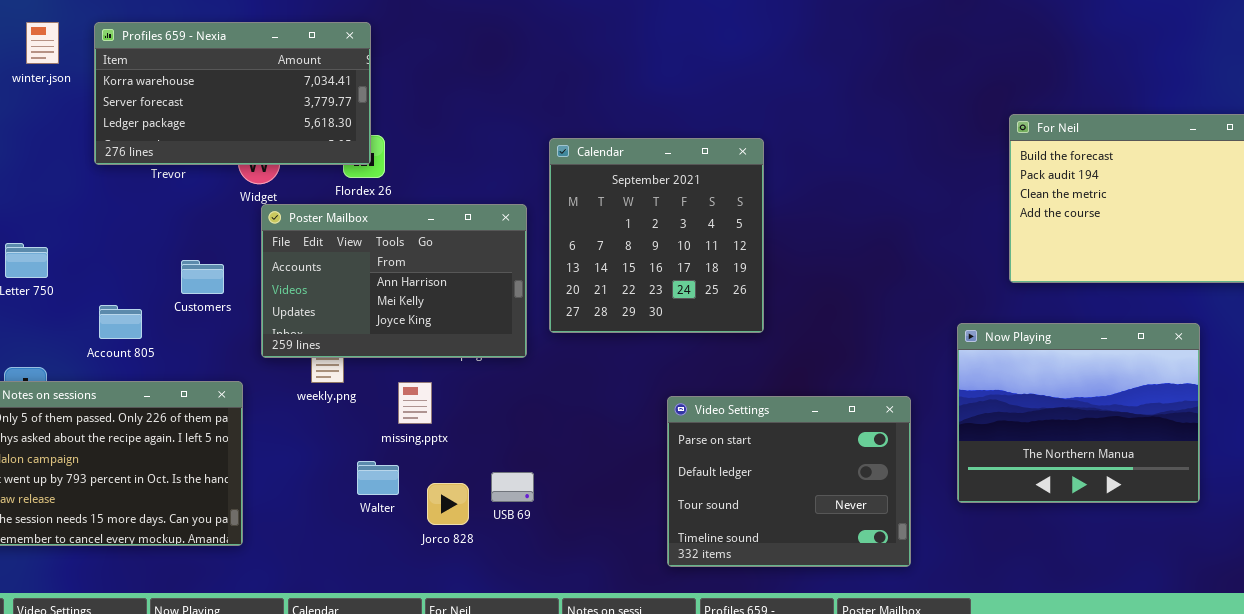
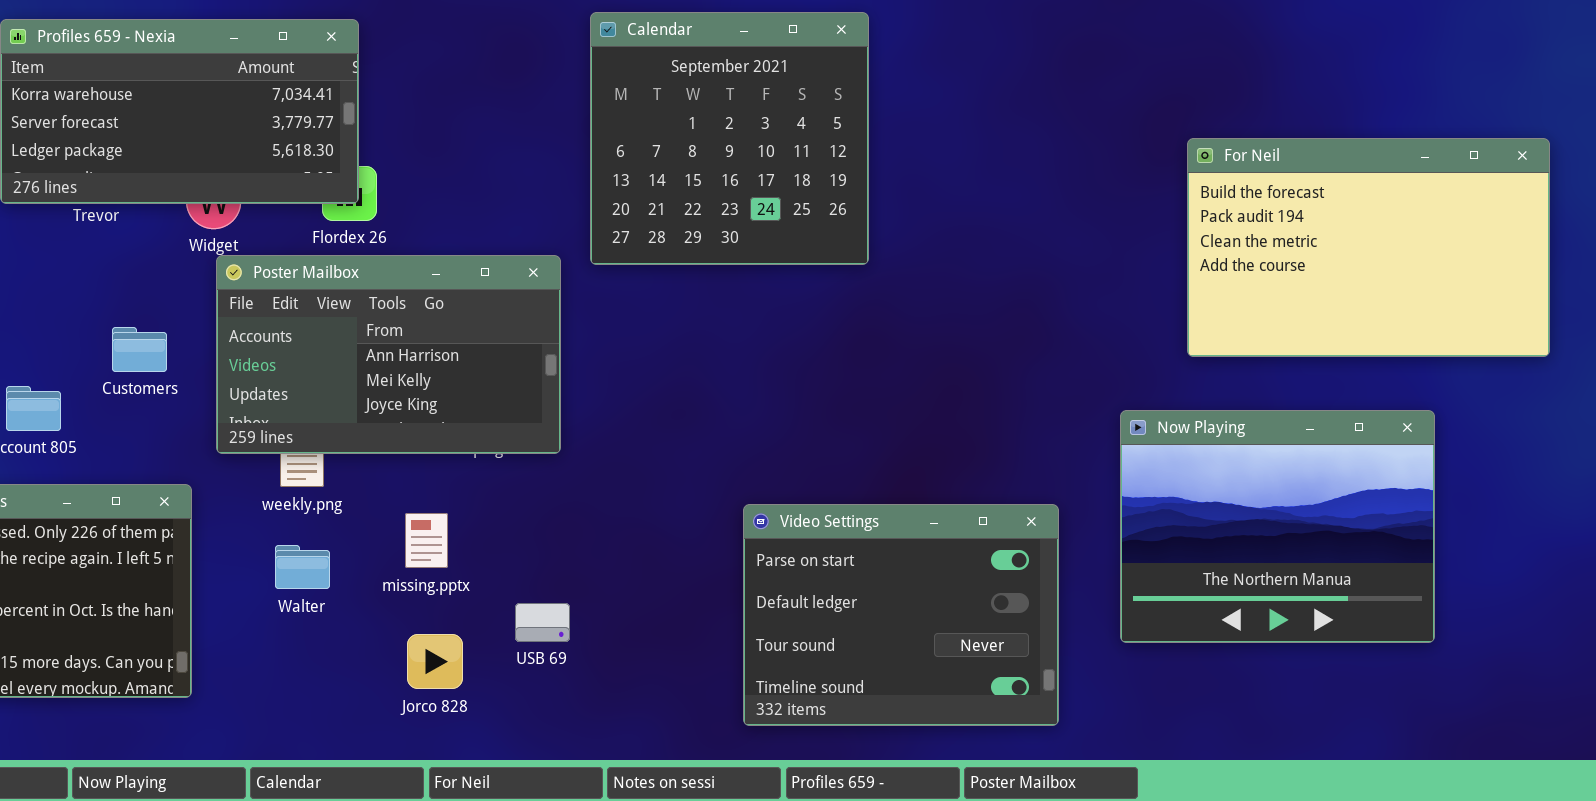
Calendar: [549,138,764,333] -> [590,12,869,265], moved
missing.pptx: [398,382,432,424] -> [405,513,448,568], moved
Walter: [357,461,399,495] -> [275,545,330,589], moved
Jorco 828: [427,483,469,525] -> [407,634,463,689], moved

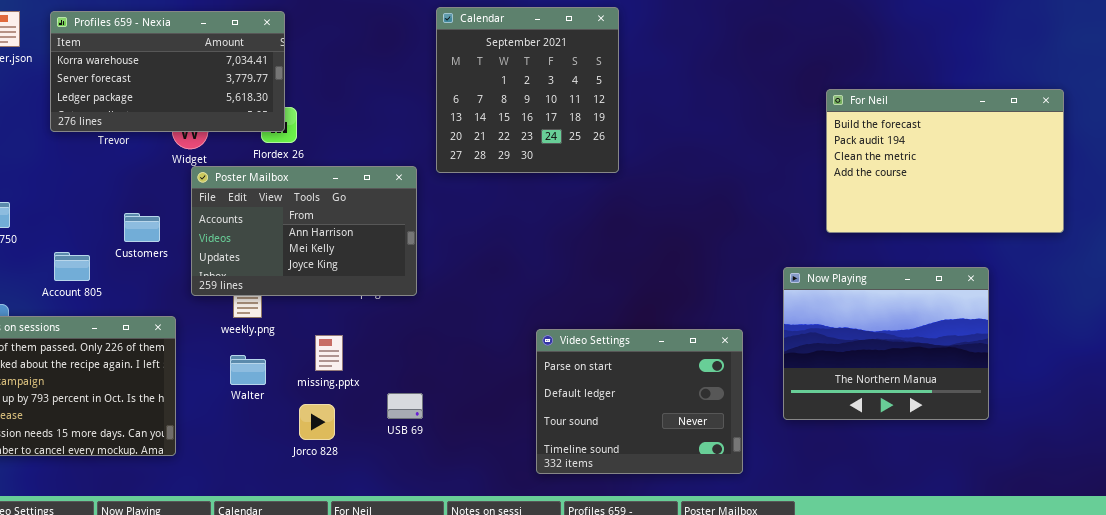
Jorco 828: [407,634,463,689] -> [299,404,335,440], moved

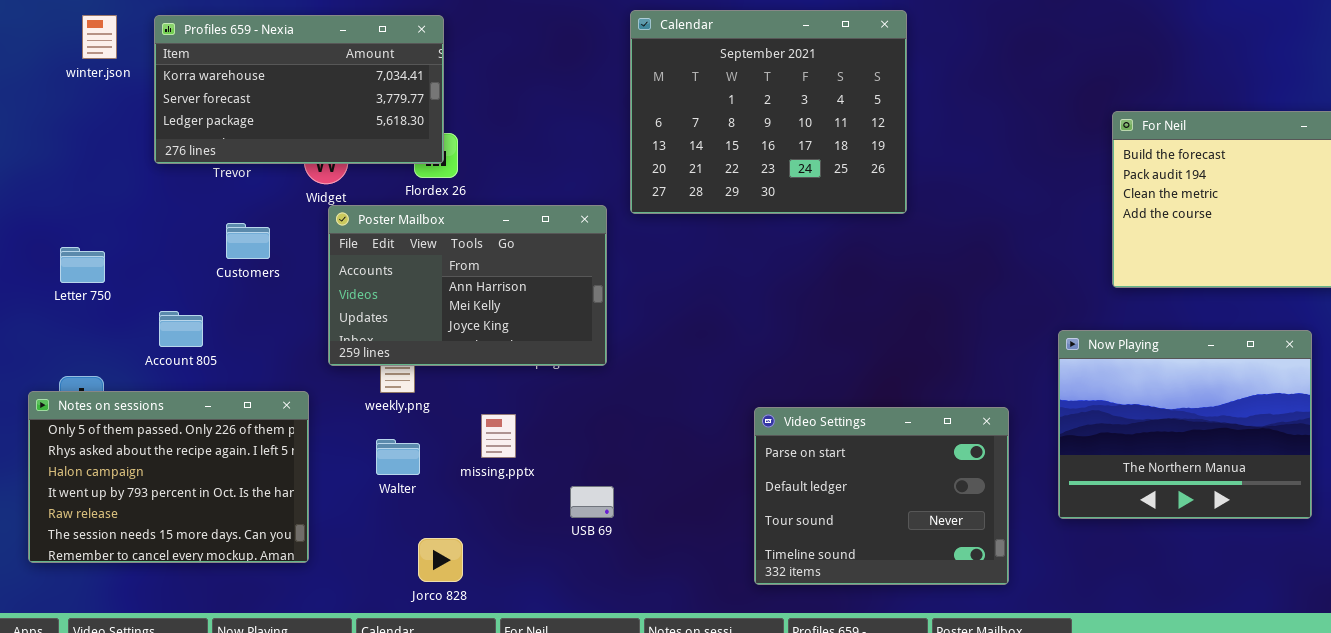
Calendar: [436,7,619,173] -> [630,10,907,214], resized
Customers: [124,213,160,242] -> [226,223,270,259], moved
Jorco 828: [299,404,335,440] -> [418,538,463,582], moved

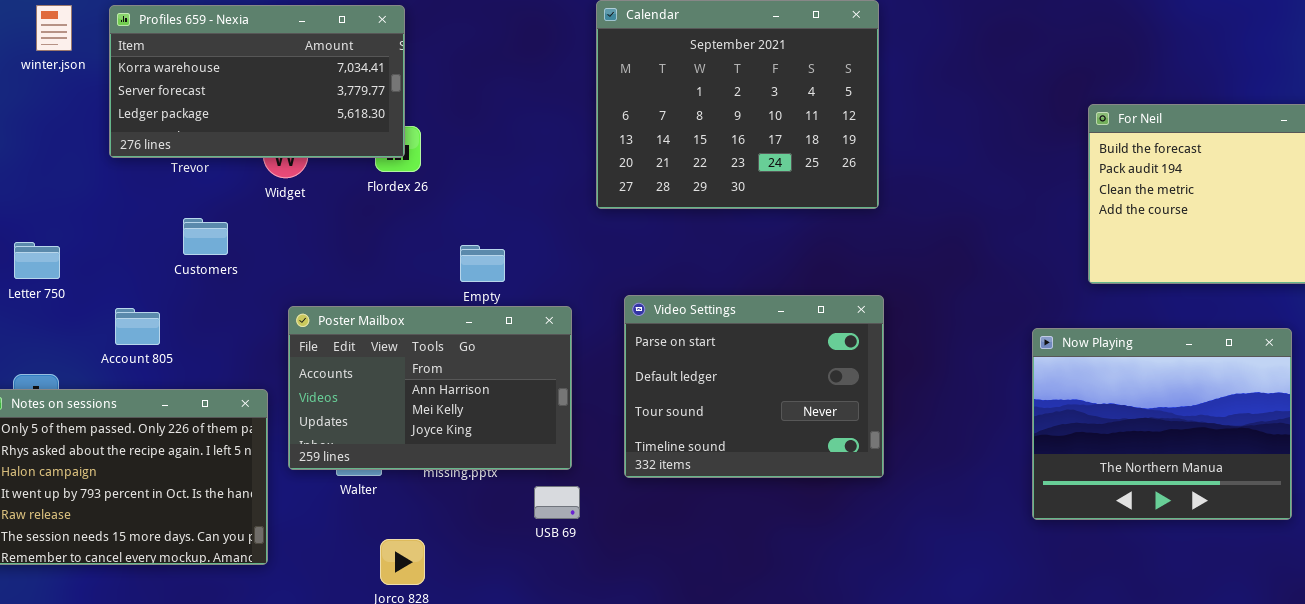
Poster Mailbox: [328,205,607,366] -> [288,306,572,470], moved
Video Settings: [754,407,1009,585] -> [624,295,884,478], moved

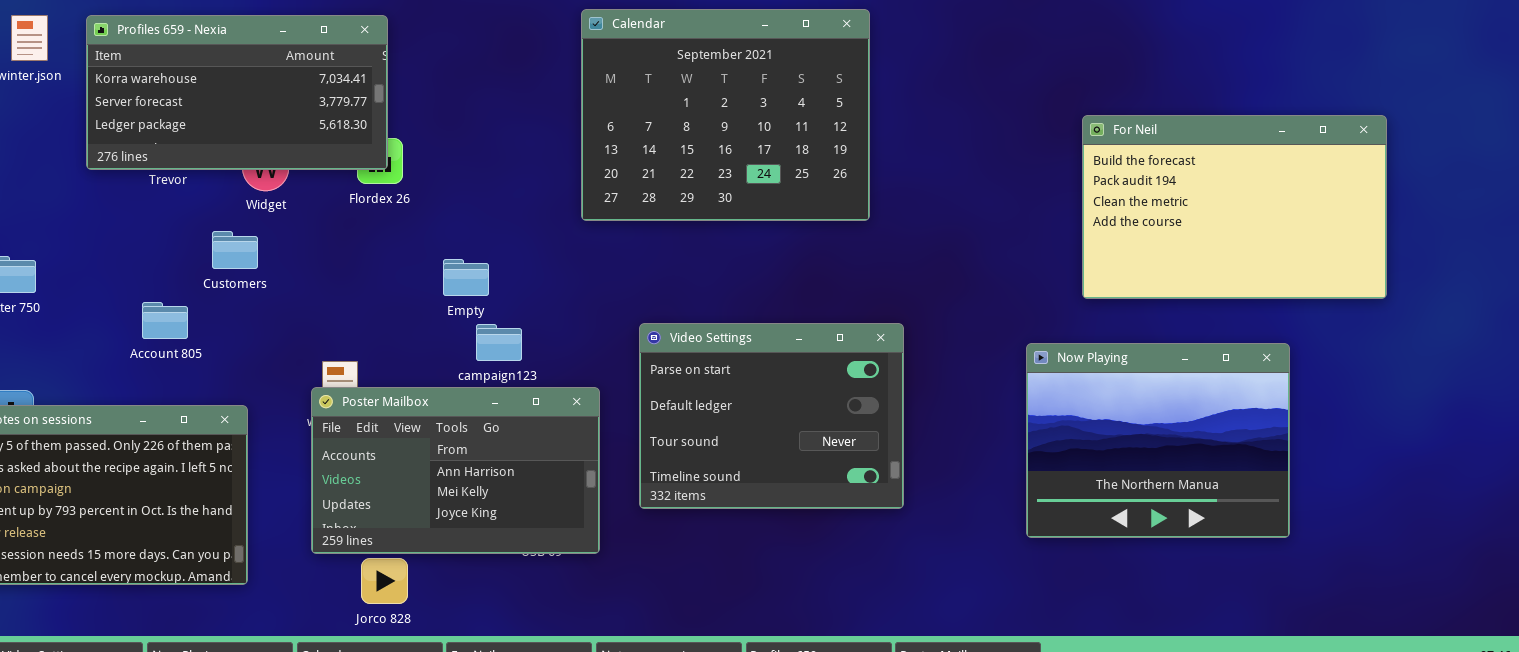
Customers: [183,218,228,255] -> [212,231,258,269], moved
Video Settings: [624,295,884,478] -> [639,323,904,509], moved
Poster Mailbox: [288,306,572,470] -> [311,387,600,554], moved
Account 805: [115,308,160,345] -> [142,302,188,339], moved

